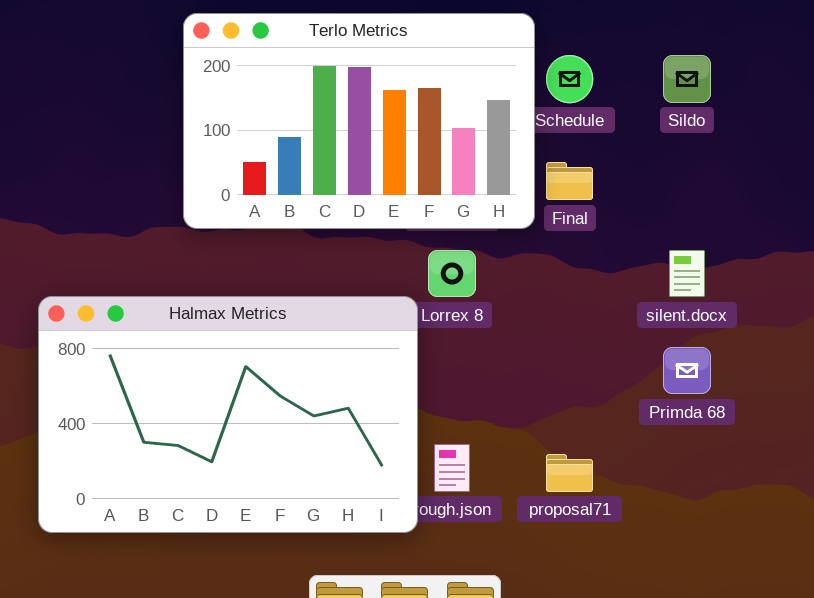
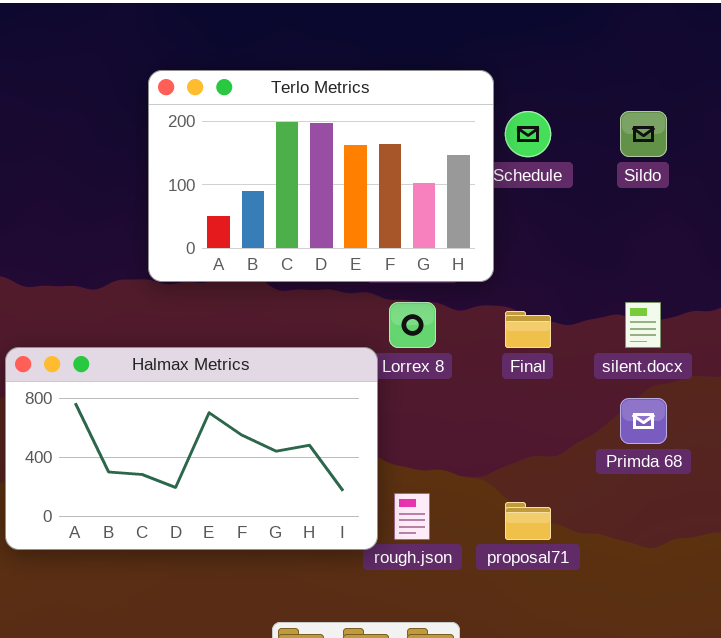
Final: [546,162,593,200] -> [505,311,551,348], moved
Halmax Metrics: [38,296,418,533] -> [5,347,378,550], resized

